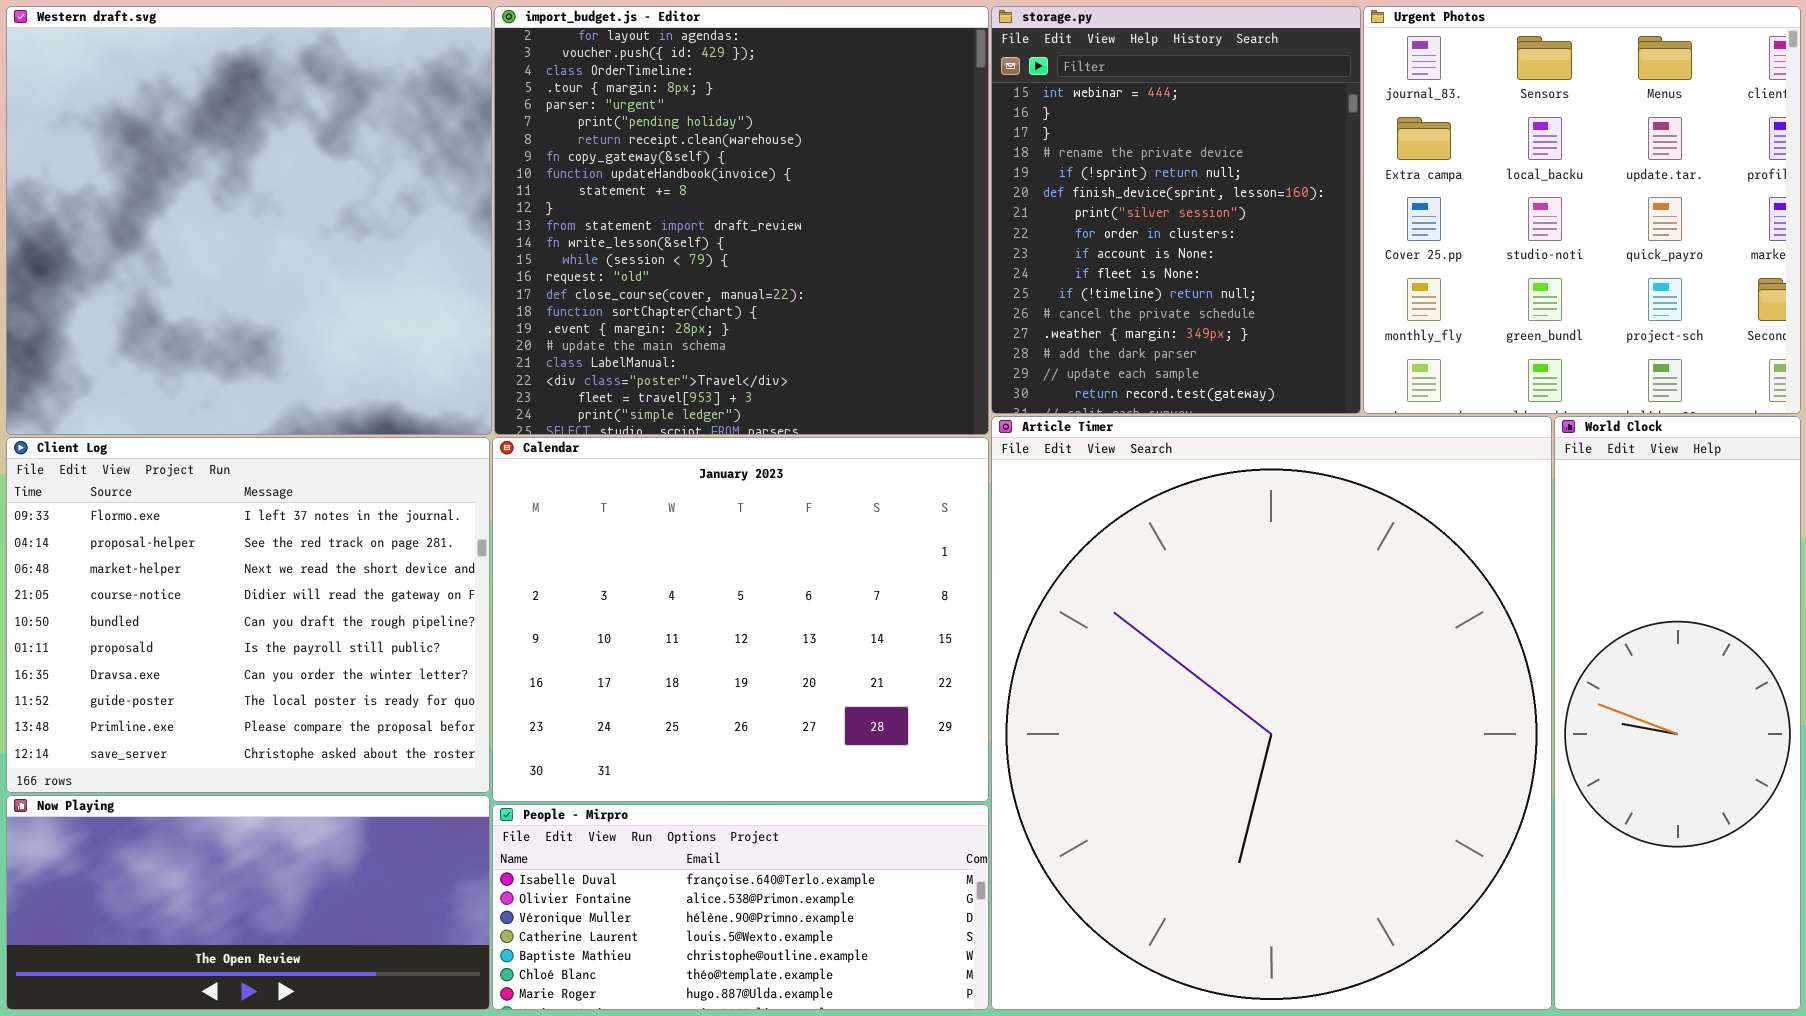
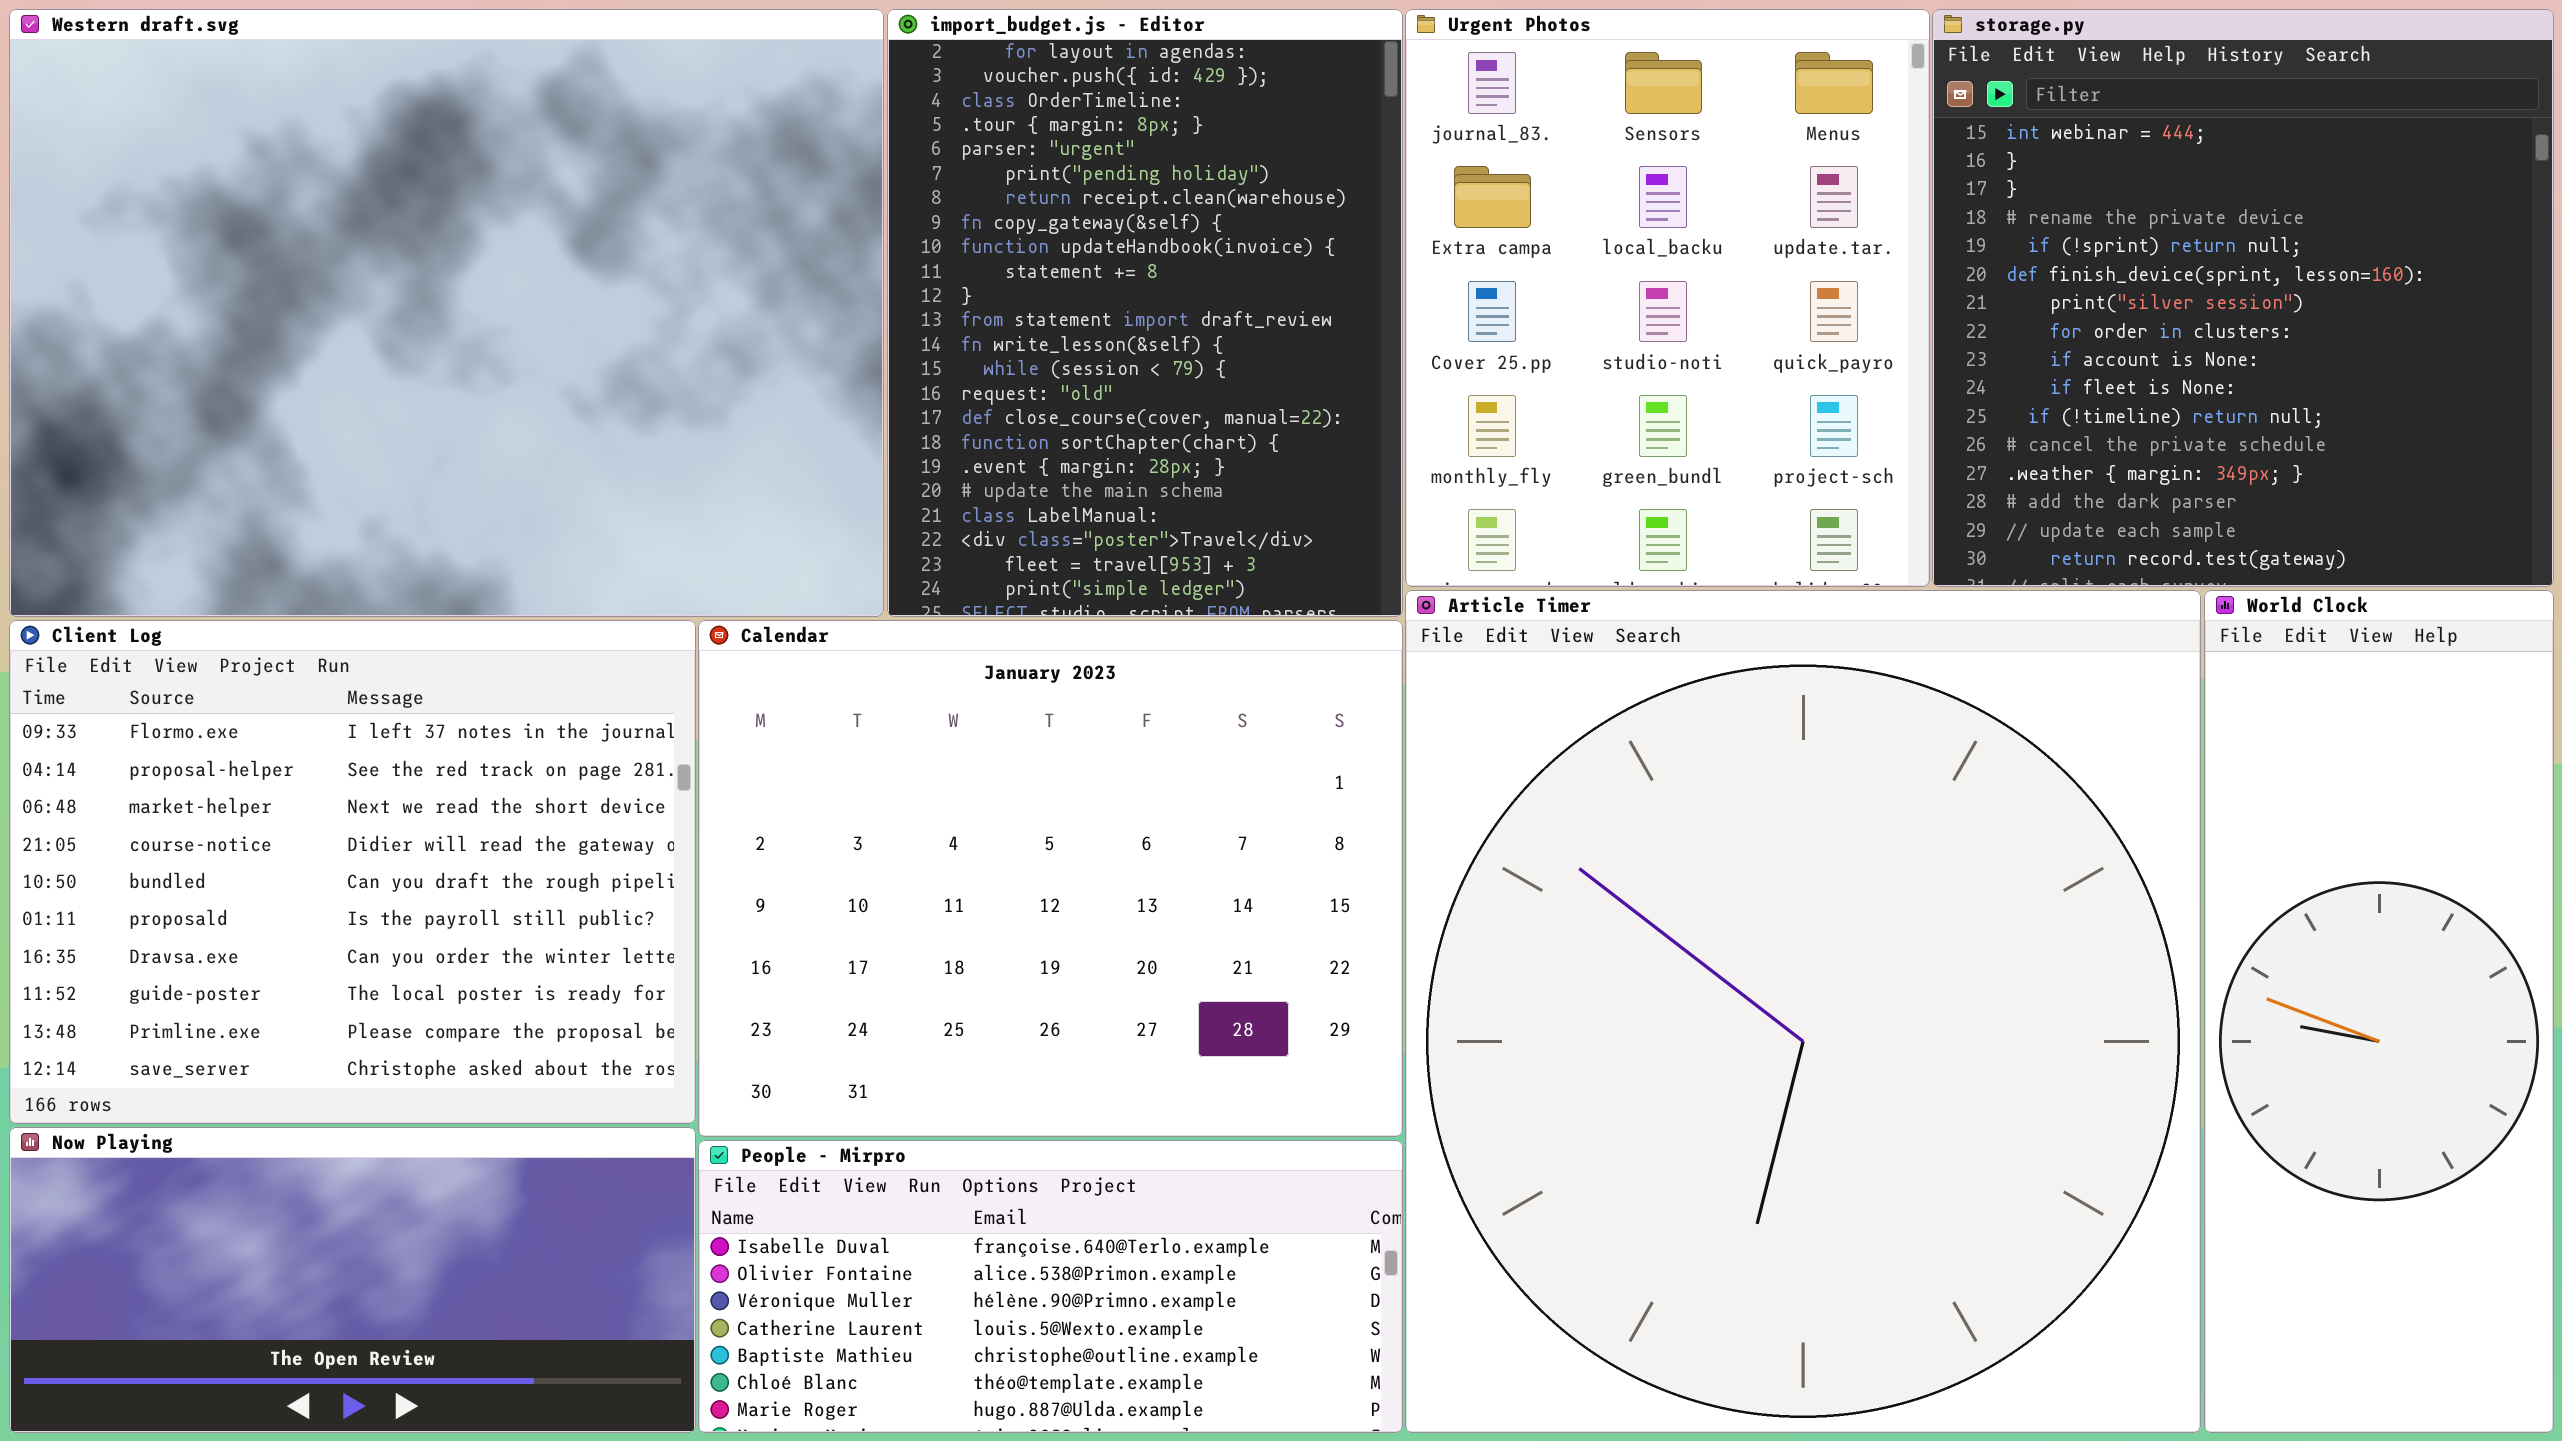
Western draft.svg: [6,6,492,435] -> [9,9,884,617], resized
import_budget.js - Editor: [494,6,989,435] -> [887,9,1403,617], resized
storage.py: [991,6,1361,414] -> [1932,9,2554,587], moved, resized
Urgent Photos: [1363,6,1801,414] -> [1405,9,1930,587], moved, resized

